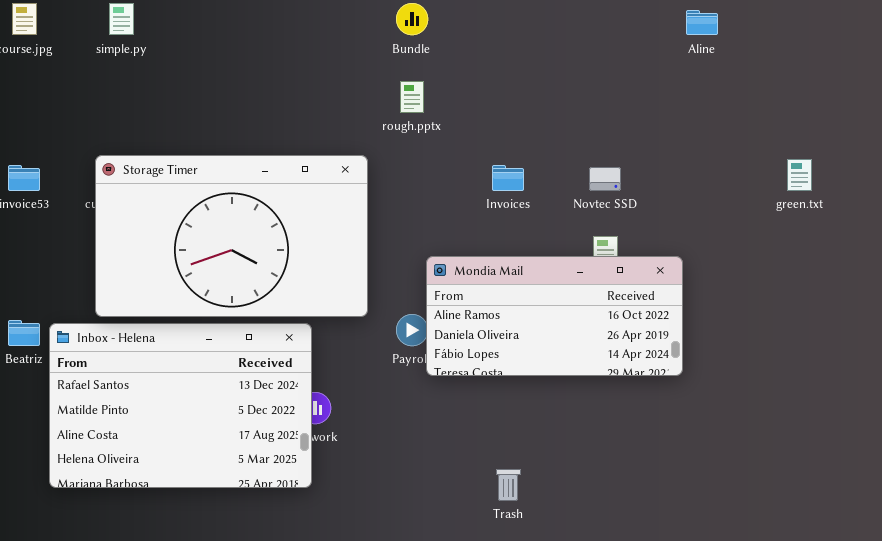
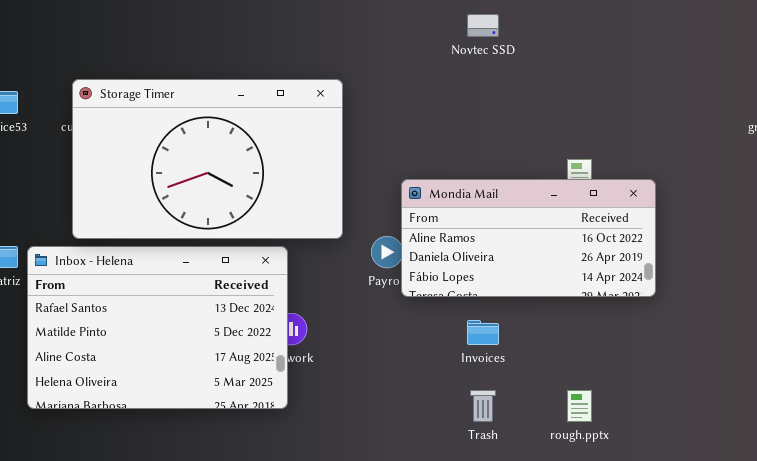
rough.pptx: [400,81,424,113] -> [567,390,592,422], moved
Invoices: [492,165,524,191] -> [467,320,499,345], moved
Novtec SSD: [589,167,621,191] -> [467,14,499,37], moved

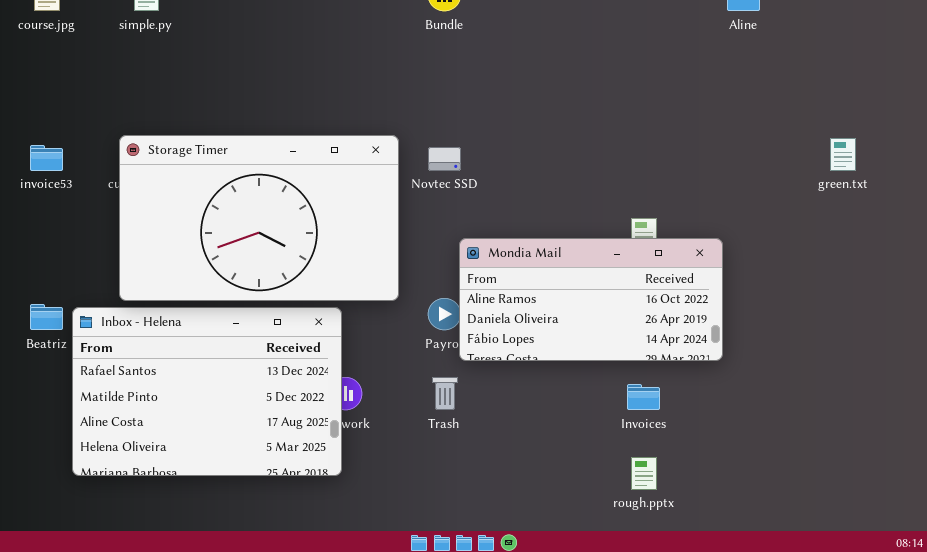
Novtec SSD: [467,14,499,37] -> [428,147,461,171], moved
Invoices: [467,320,499,345] -> [627,384,660,410], moved
Trash: [470,390,496,422] -> [432,377,458,410], moved

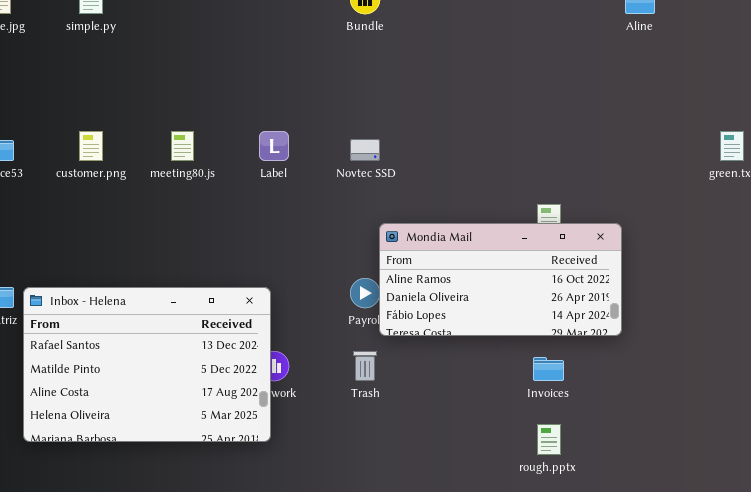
Storage Timer: [119,135,399,301] -> none, closed

